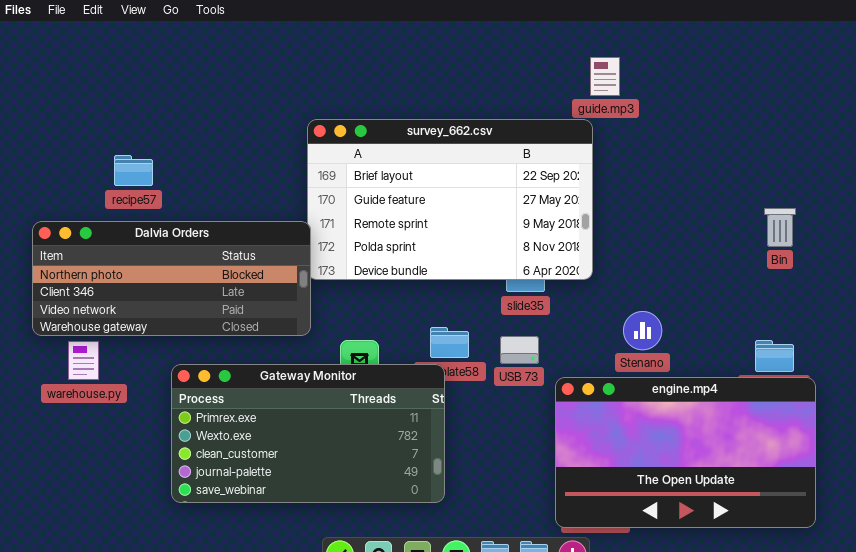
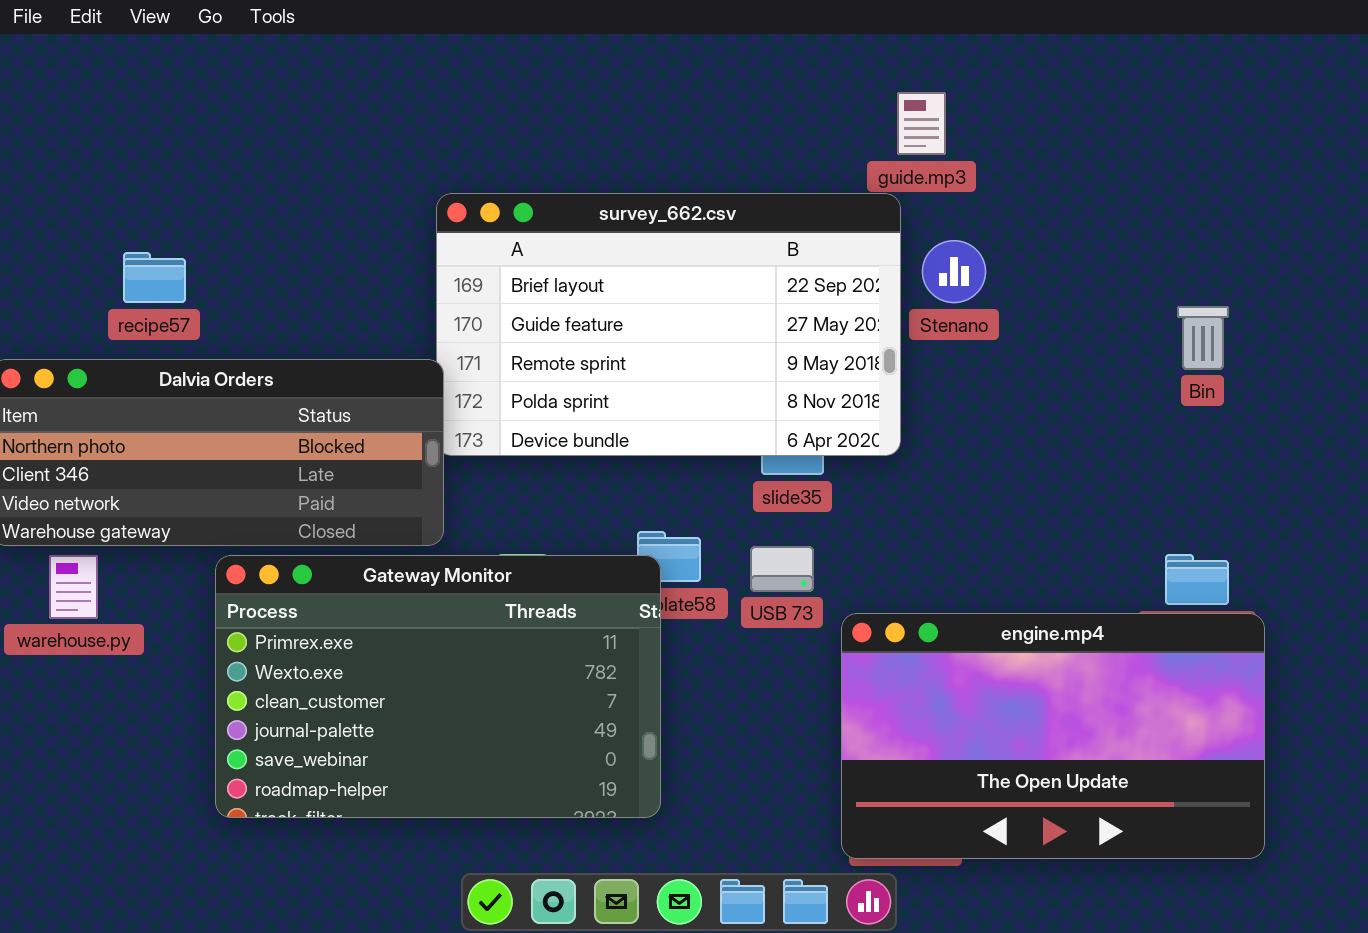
Bin: [764,208,796,247] -> [1177,306,1229,370], moved
Stenano: [623,311,662,350] -> [922,240,986,303], moved
Gateway Monitor: [171,364,445,503] -> [215,555,661,818], resized

